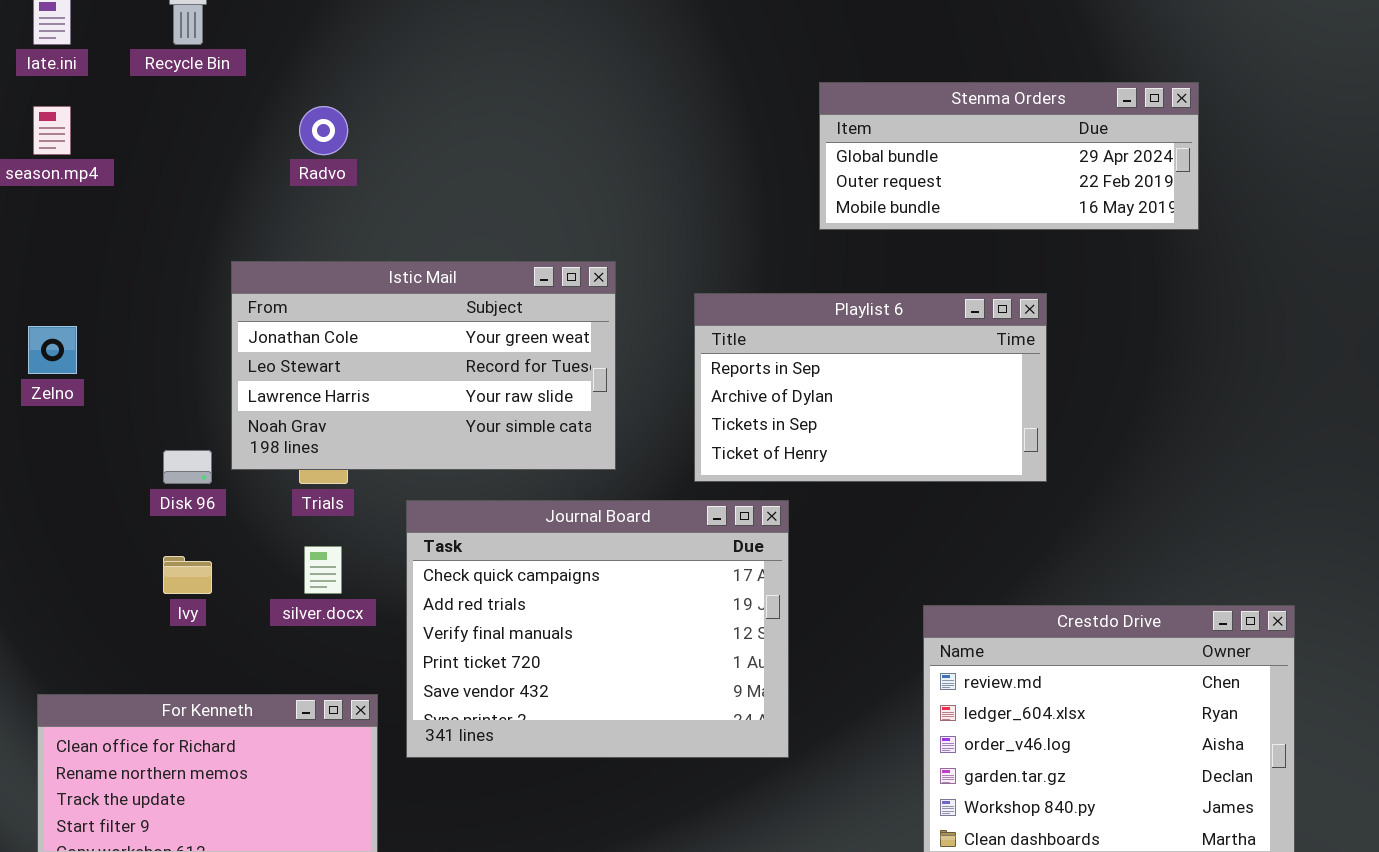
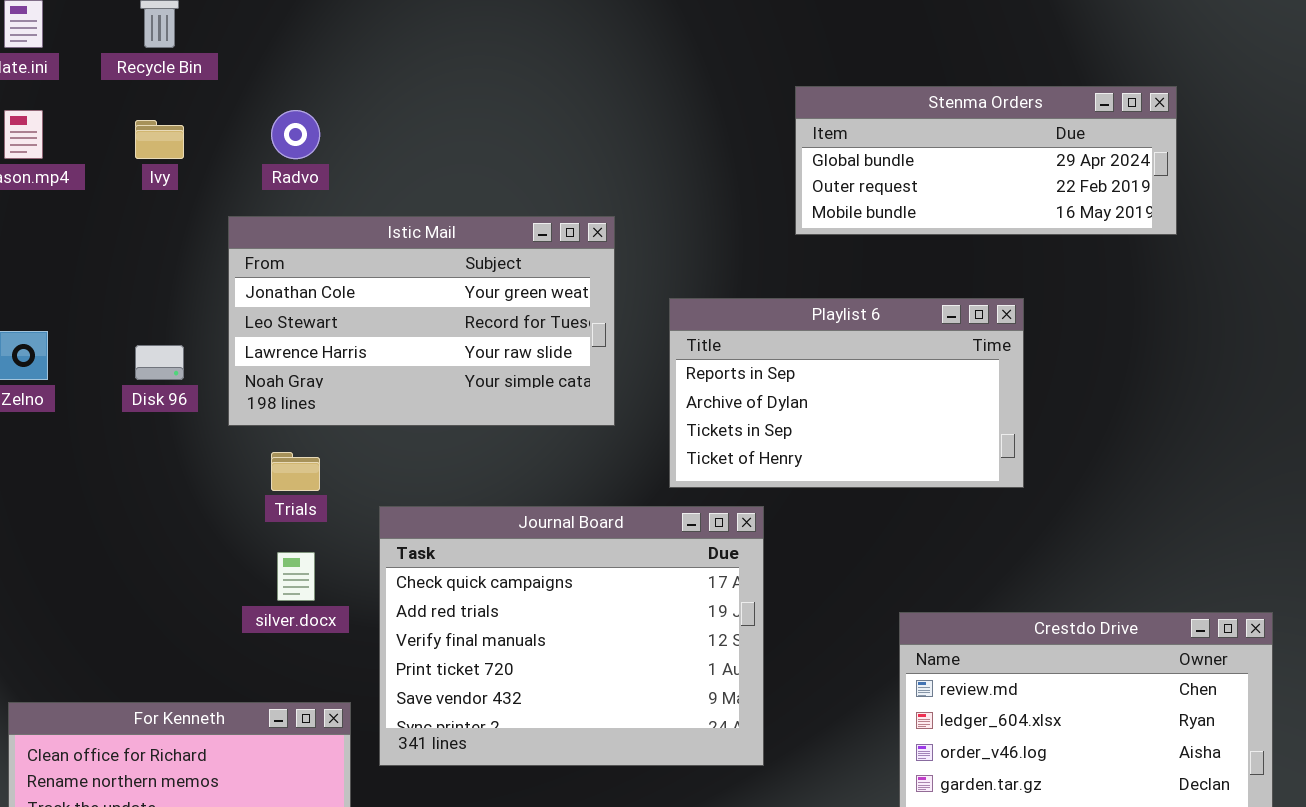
Istic Mail: [231,261,616,470] -> [228,216,615,426], moved
Disk 96: [163,450,212,484] -> [135,345,184,380], moved
Ivy: [163,556,212,594] -> [135,120,184,159], moved

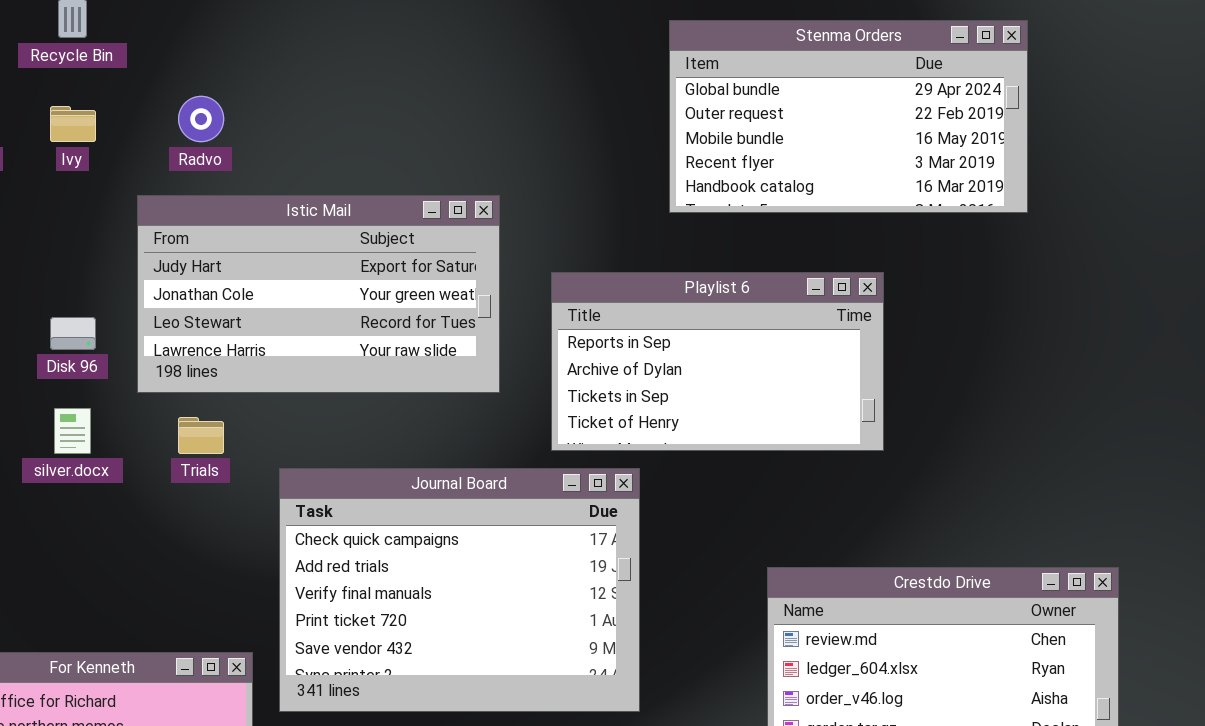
Stenma Orders: [795,86,1177,235] -> [669,20,1028,213], resized
Istic Mail: [228,216,615,426] -> [137,195,500,393], scrolled up 1 row
silver.docx: [277,552,315,601] -> [54,408,91,454], moved

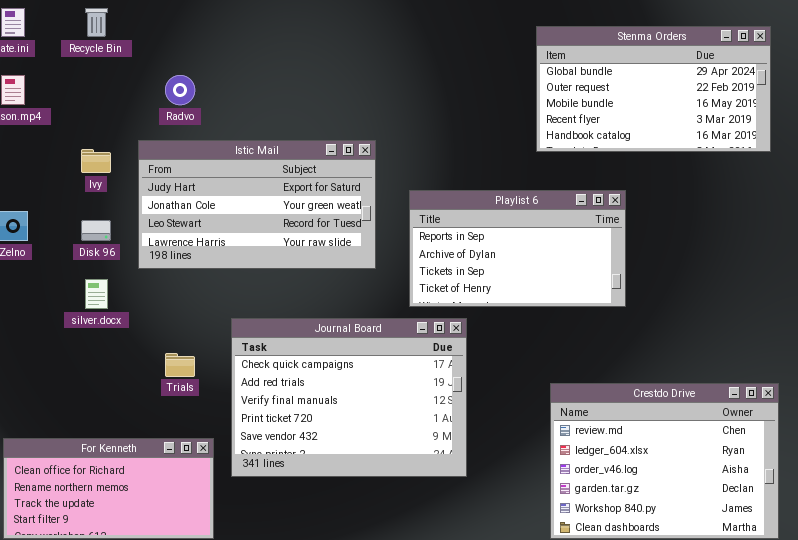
Stenma Orders: [669,20,1028,213] -> [536,26,771,152], moved
Ivy: [50,106,96,142] -> [81,149,111,173], moved
Trials: [178,417,224,454] -> [165,353,195,377], moved

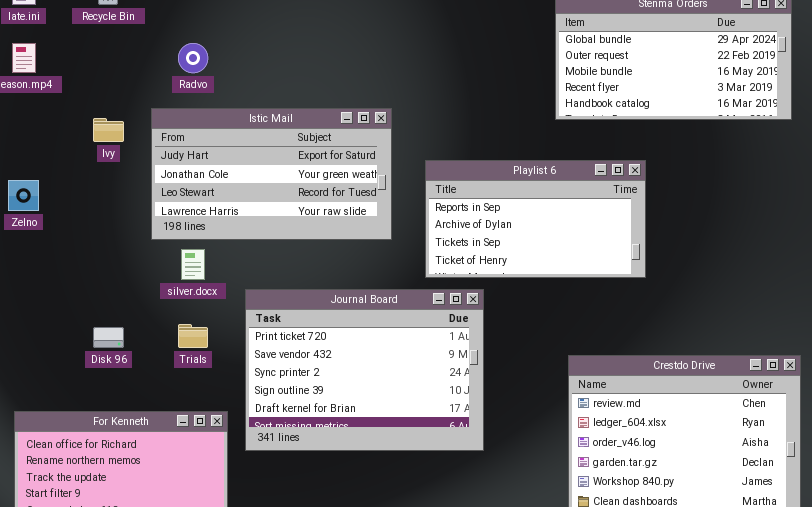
Disk 96: [81,220,111,241] -> [93,327,124,348], moved
silver.docx: [85,279,108,309] -> [181,249,205,280], moved
Journal Board: [231,318,467,477] -> [245,289,484,451], scrolled down 3 rows

